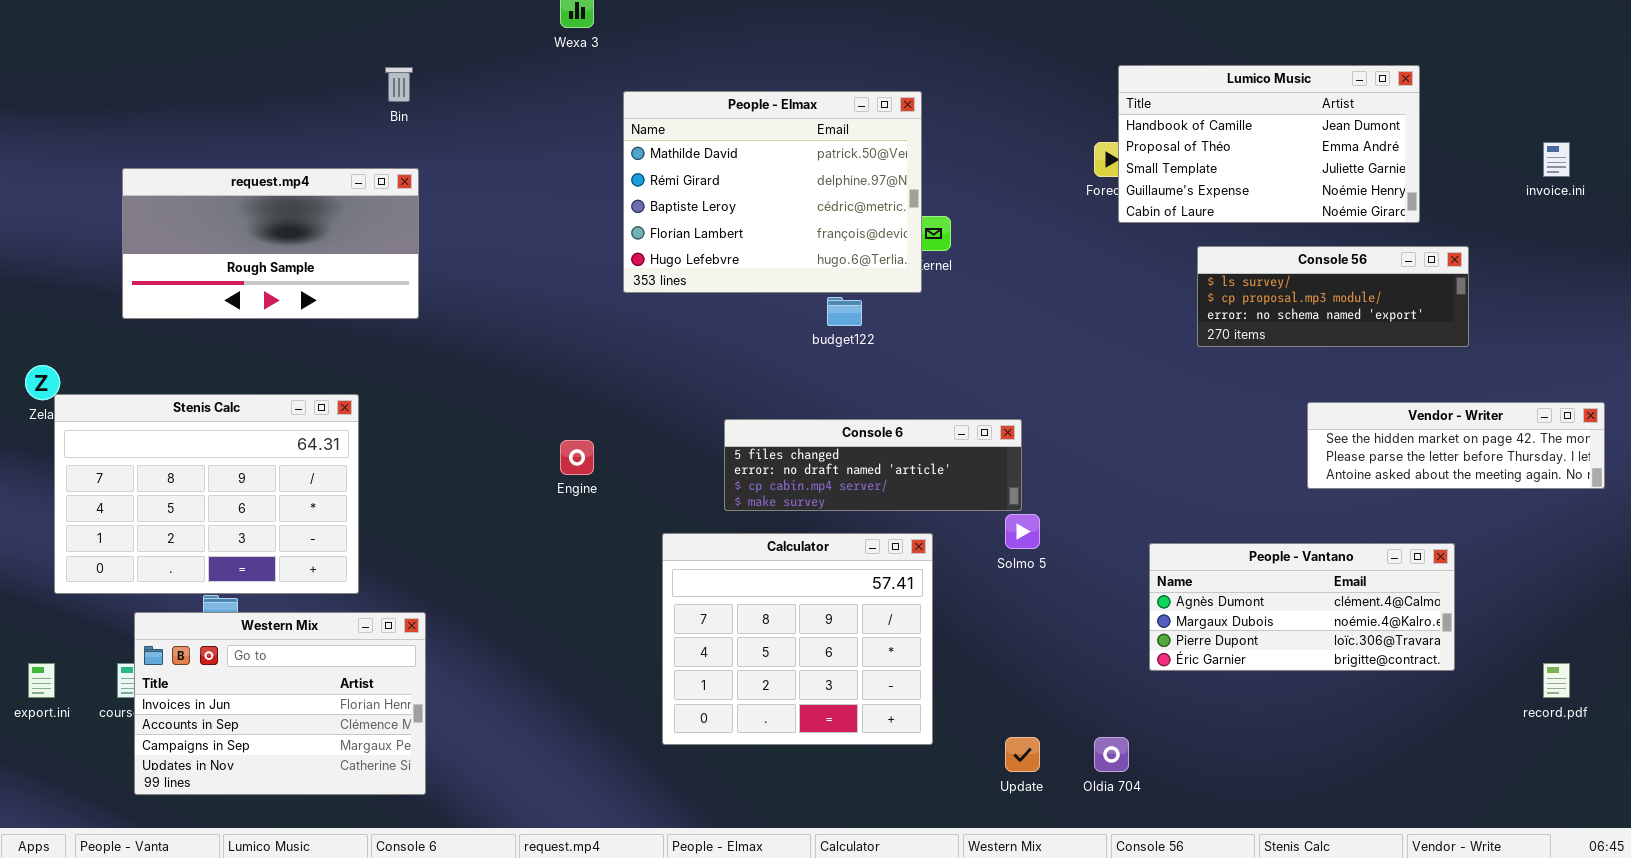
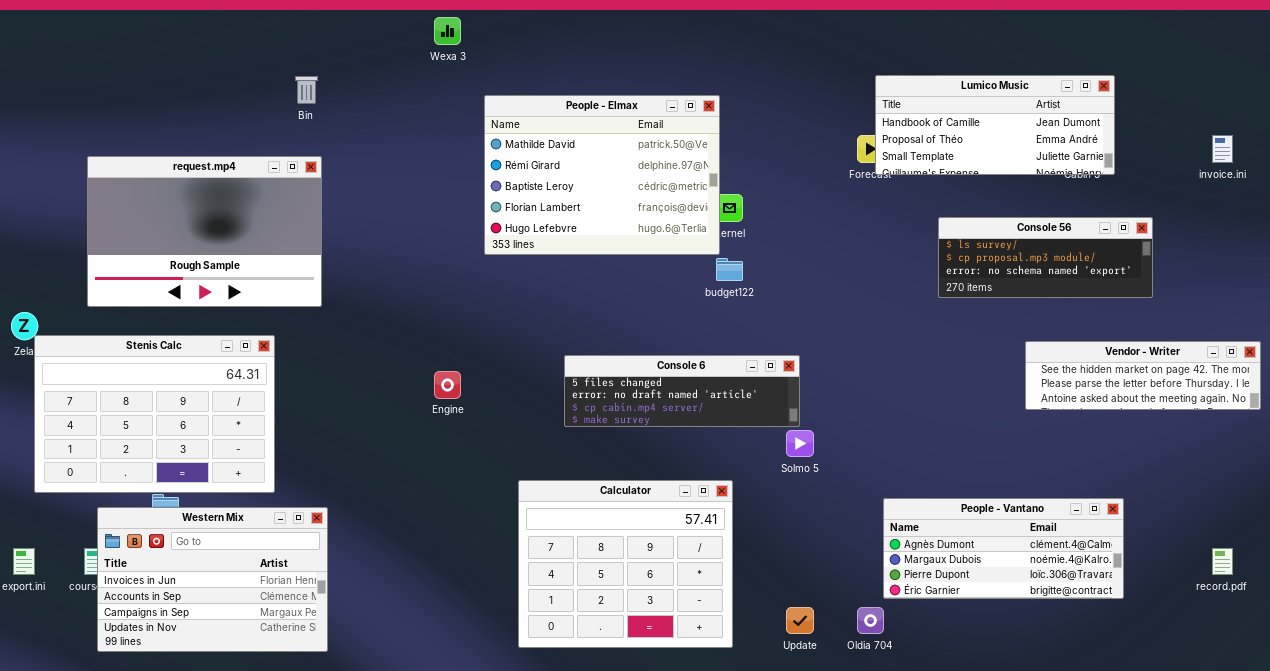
Lumico Music: [1118,65,1420,223] -> [875,75,1115,175], resized
request.mp4: [122,168,419,319] -> [87,156,322,307], resized
budget122: [827,297,862,326] -> [716,258,743,281], moved
Calculator: [662,533,933,745] -> [518,480,733,648], moved
People - Vantano: [1149,543,1455,671] -> [883,498,1124,599], moved

